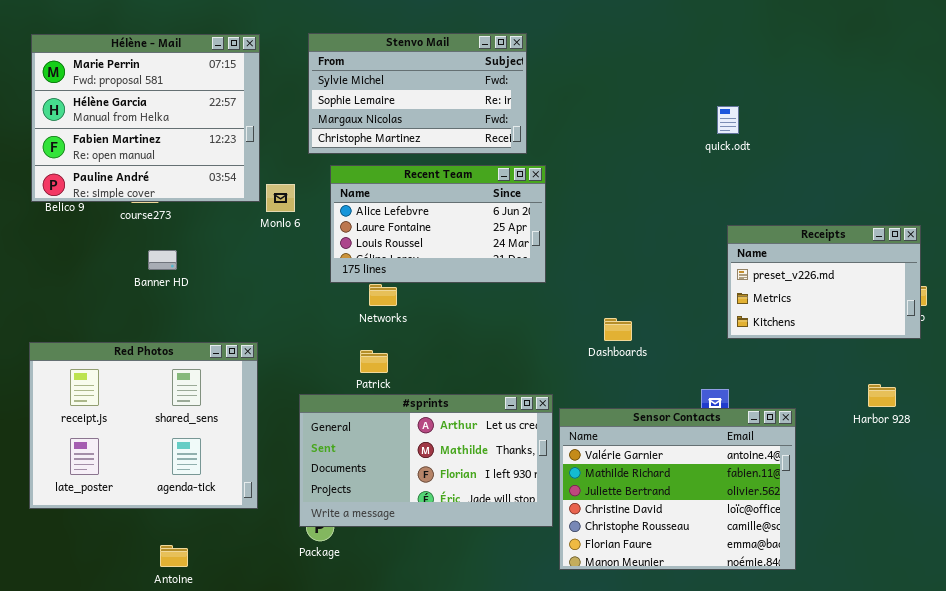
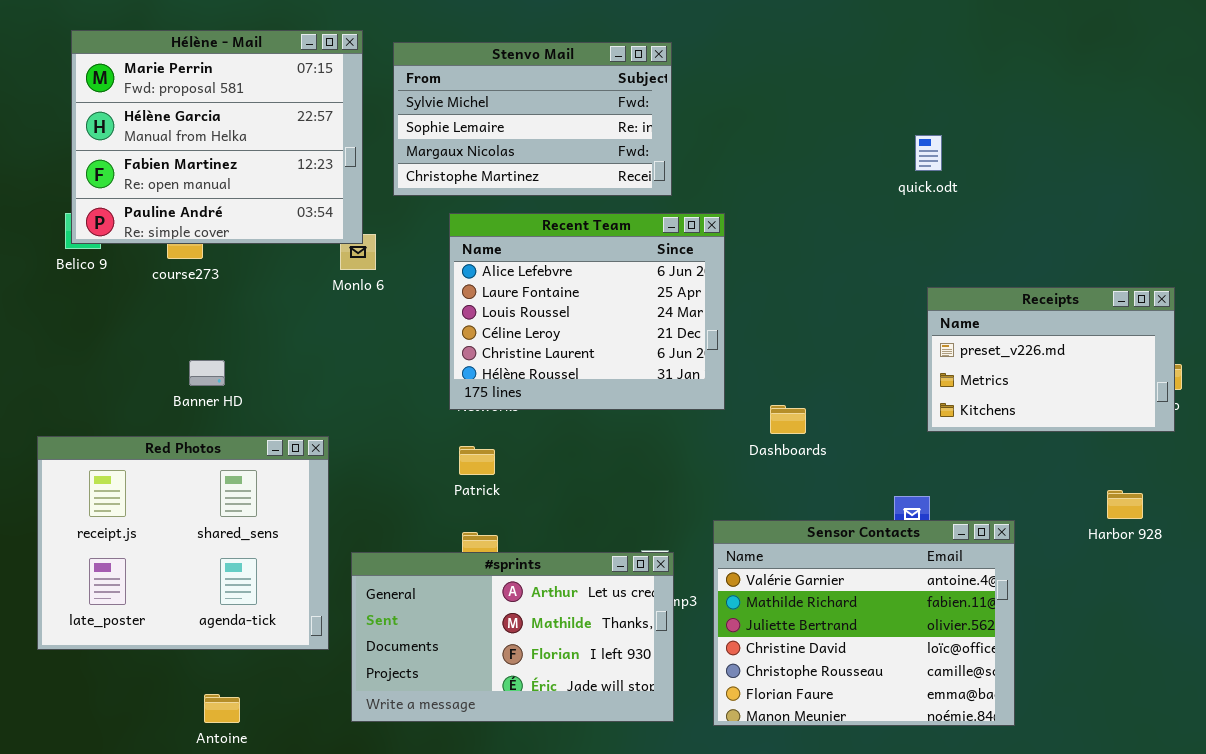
Hélène - Mail: [31,34,260,202] -> [71,30,363,244], moved
Recent Team: [330,165,546,283] -> [449,213,725,410], moved, resized
Banner HD: [148,250,177,270] -> [189,360,225,386], moved
#sprints: [299,394,553,527] -> [351,552,674,722], moved

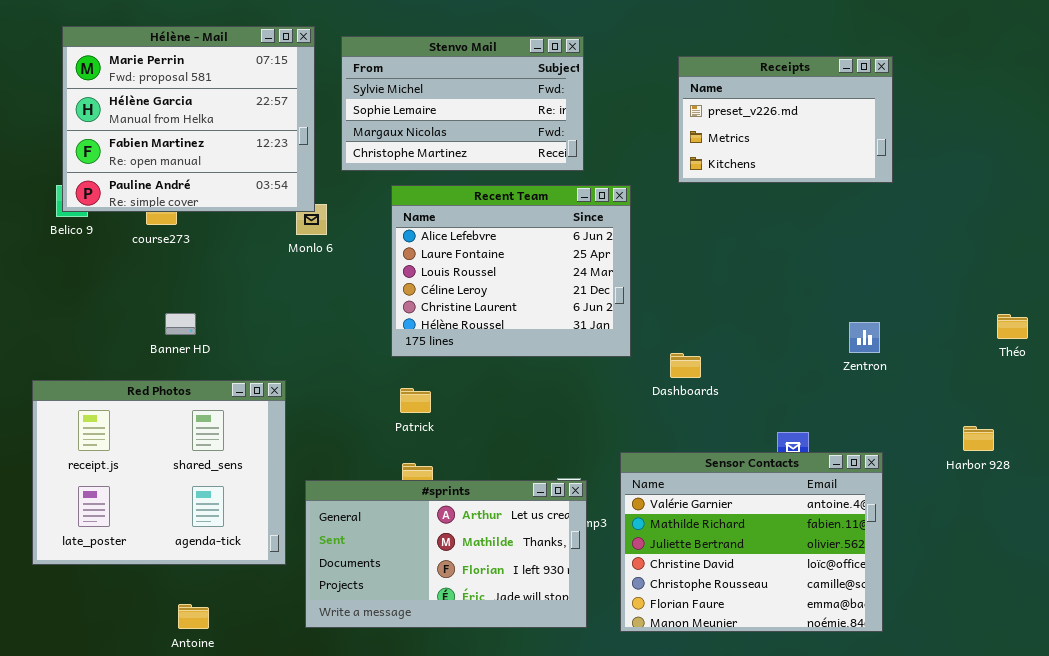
Receipts: [927,287,1175,432] -> [678,56,893,183], moved

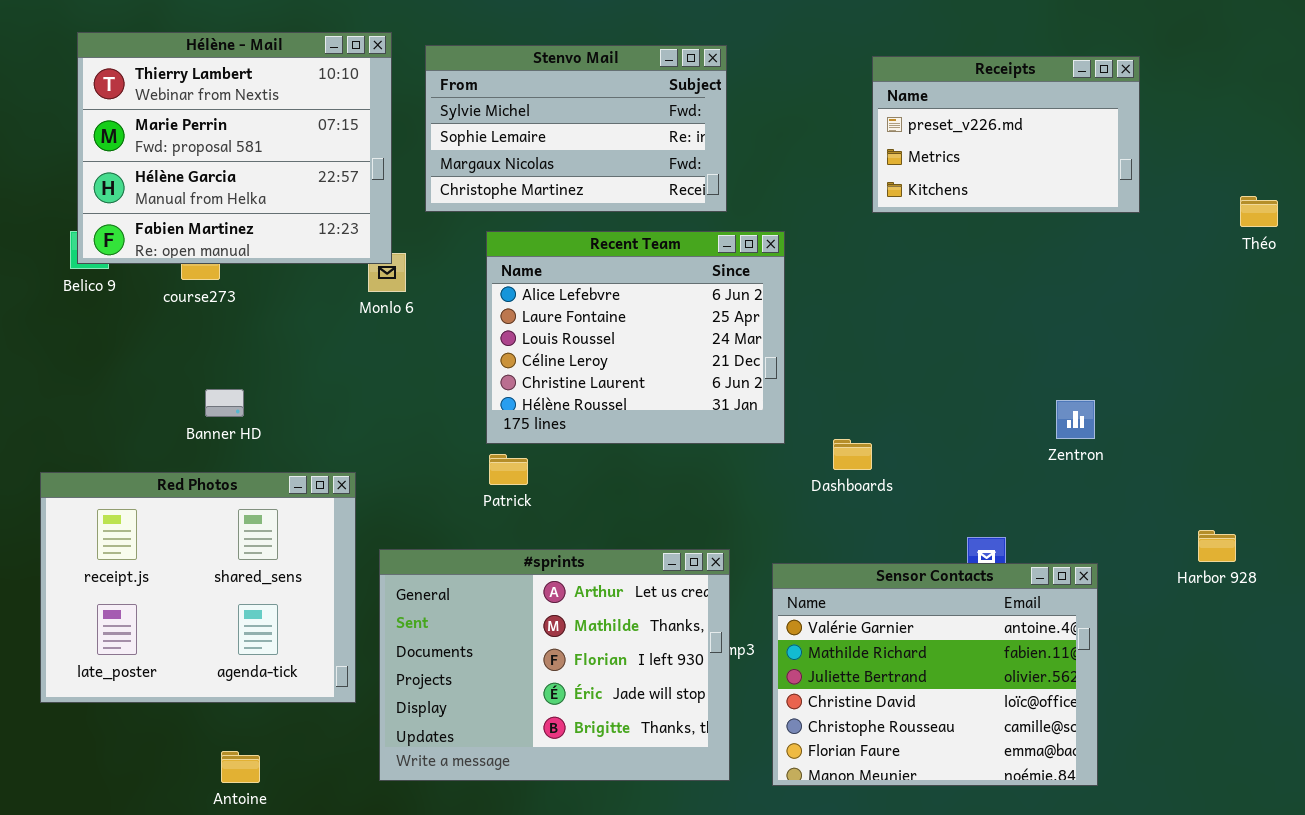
Hélène - Mail: [62,26,315,212] -> [77,32,392,264], scrolled up 1 row
Receipts: [678,56,893,183] -> [872,56,1140,213], moved
Théo: [997,314,1028,339] -> [1240,196,1278,227], moved
Patrick: [400,388,431,413] -> [489,454,528,485], moved
#sprints: [305,480,587,628] -> [379,549,730,781], resized

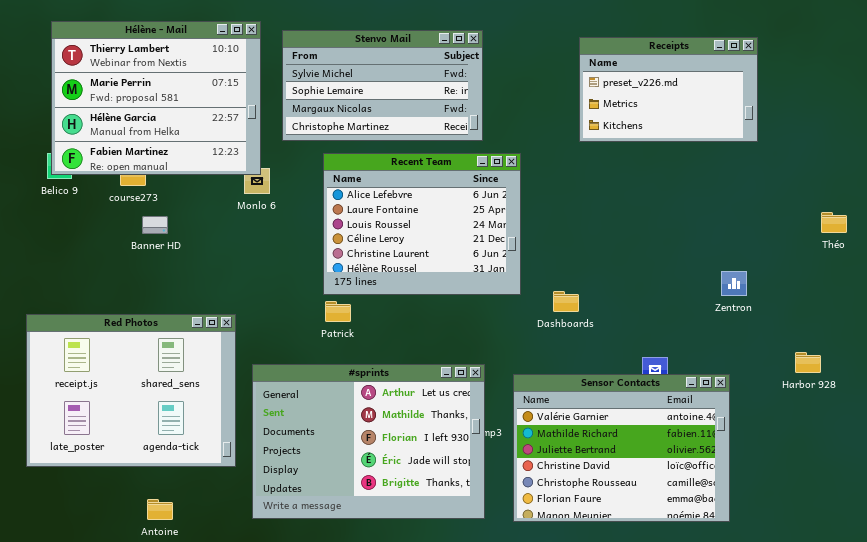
Théo: [1240,196,1278,227] -> [821,212,847,233], moved
Banner HD: [205,389,244,417] -> [142,216,168,234], moved
Zentron: [1056,400,1095,439] -> [721,271,747,296], moved

